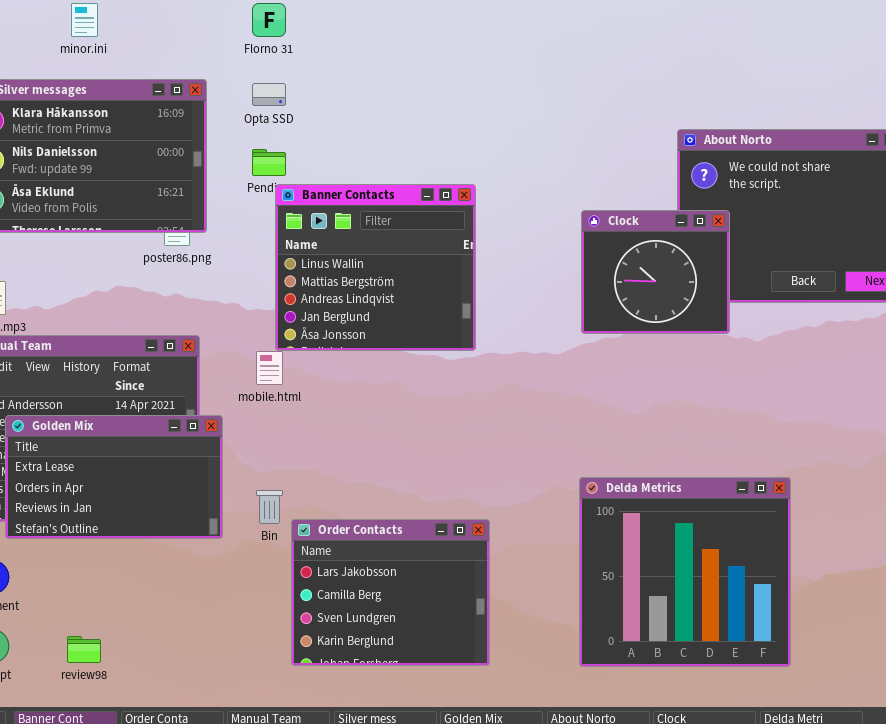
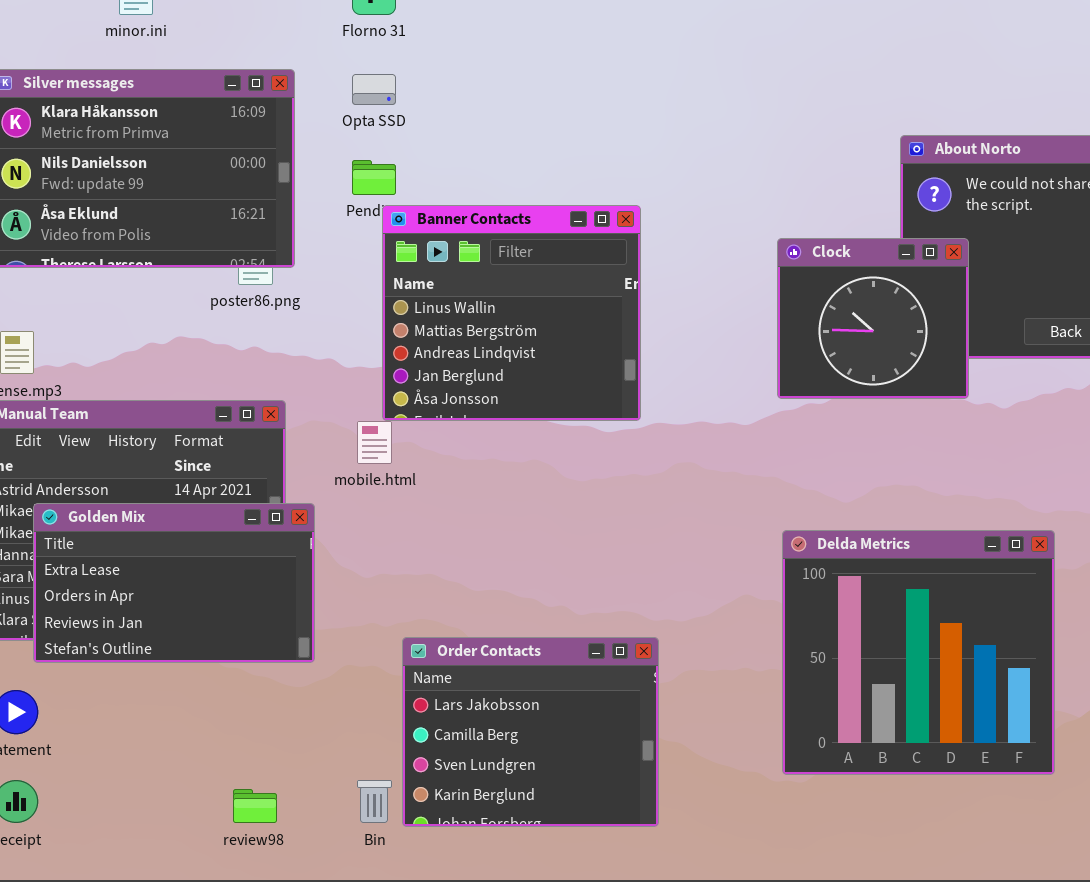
Delda Metrics: [579,477,791,667] -> [782,530,1055,775], moved
Bin: [256,490,283,524] -> [357,780,392,823], moved
review98: [67,636,101,663] -> [233,789,277,823], moved

